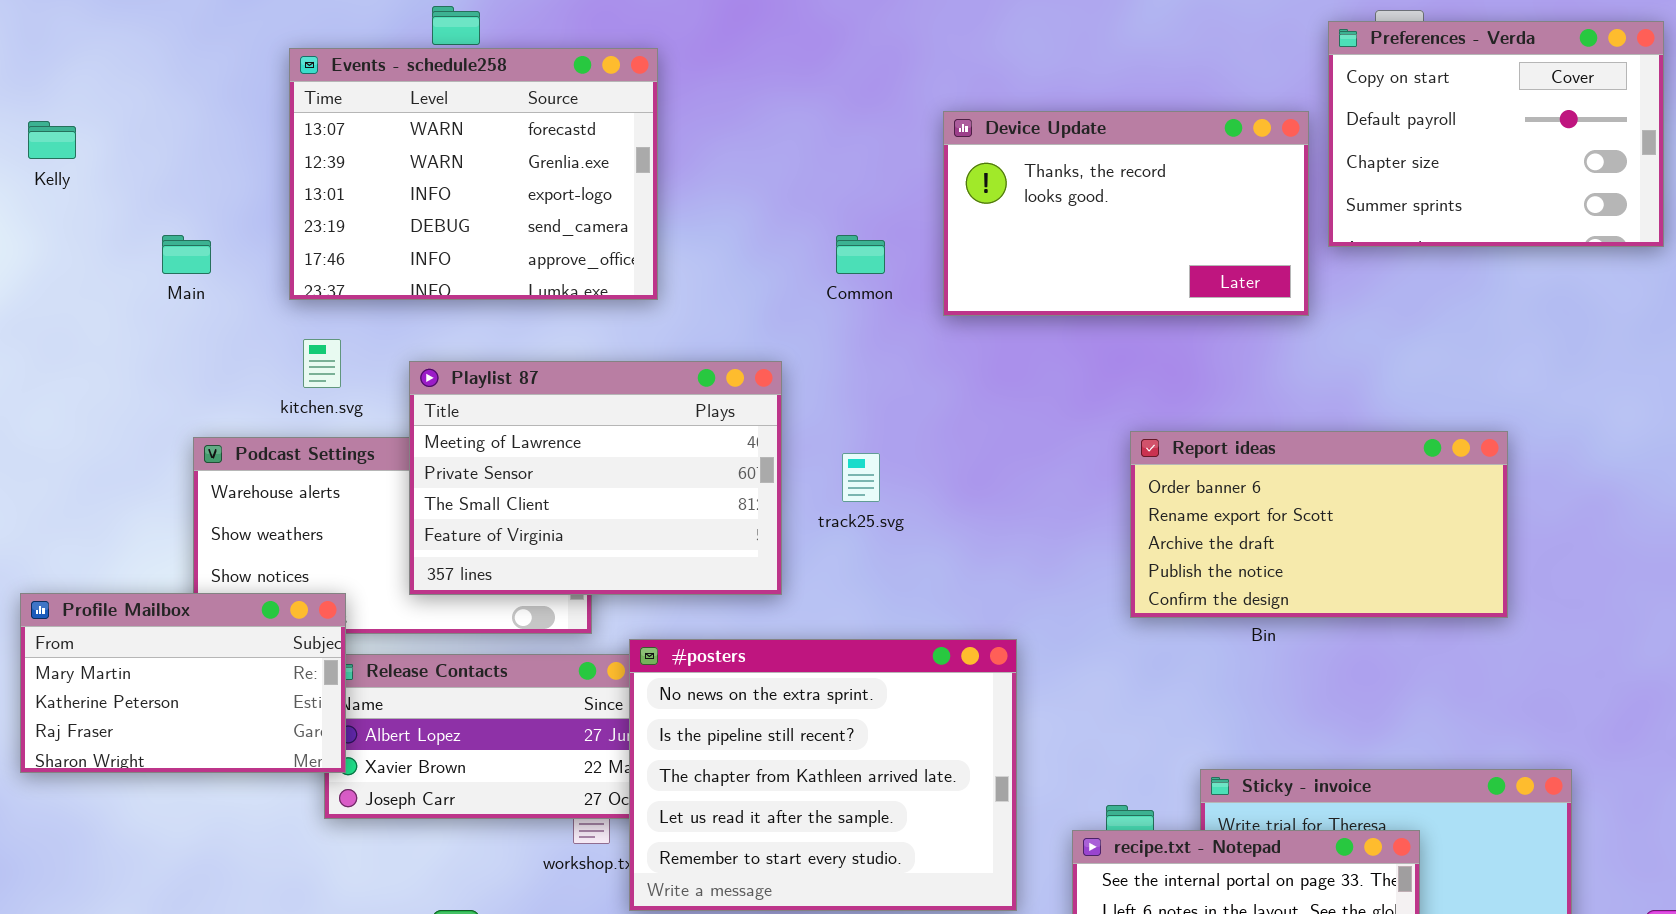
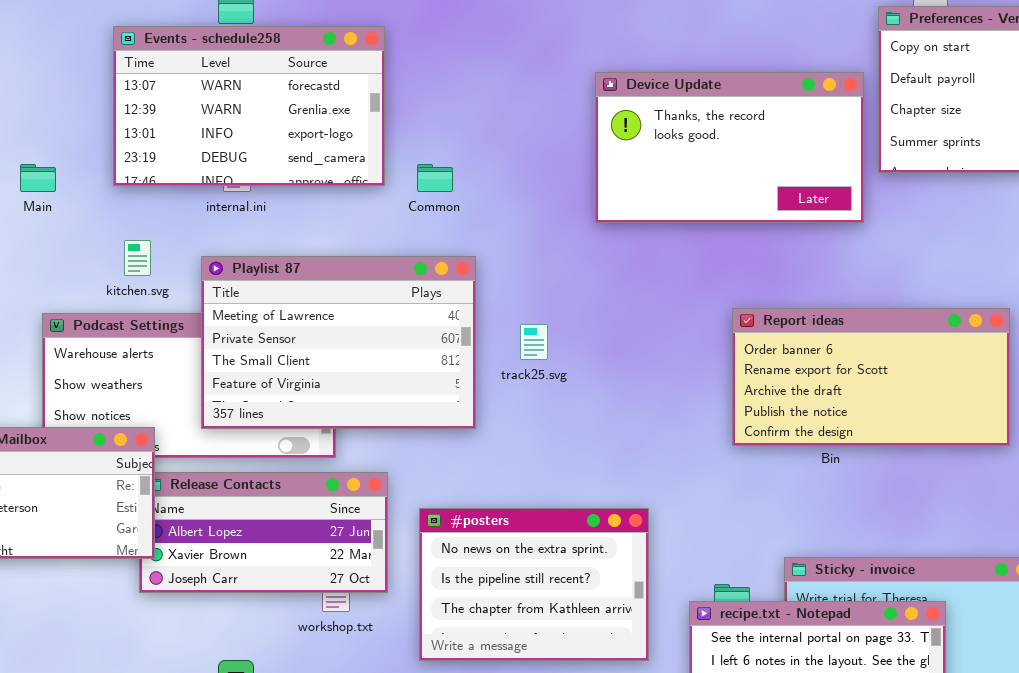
Events - schedule258: [289,48,658,300] -> [113,26,385,186], resized
Common: [836,235,885,274] -> [417,164,453,192], moved
#posters: [629,639,1017,911] -> [419,508,649,661], resized

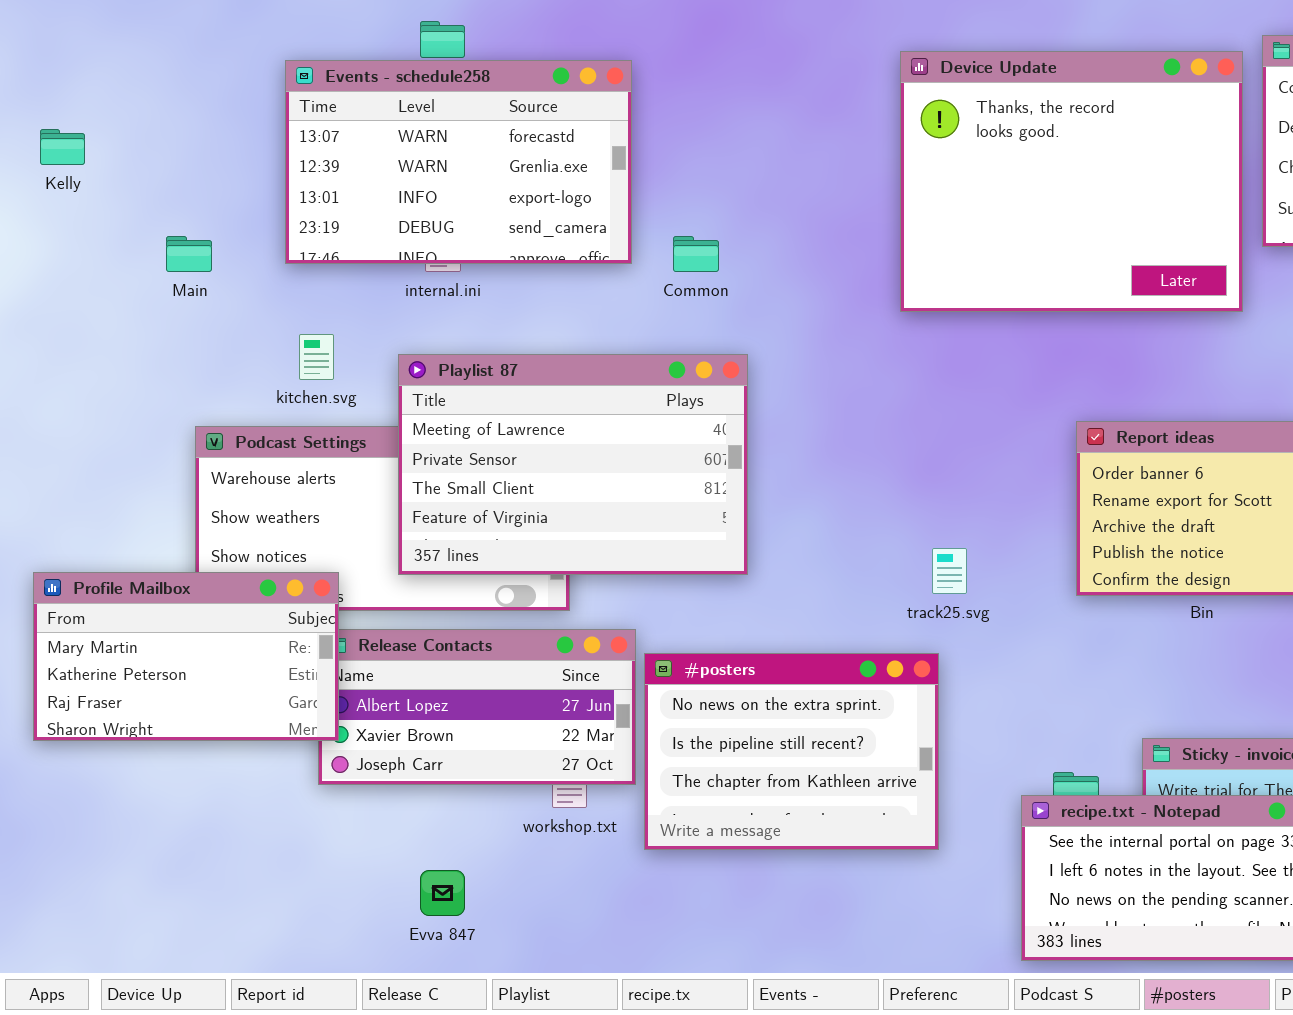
Device Update: [595,72,864,223] -> [900,51,1243,312], resized
track25.svg: [520,324,548,360] -> [932,548,967,594], moved
#posters: [419,508,649,661] -> [644,653,939,850], moved

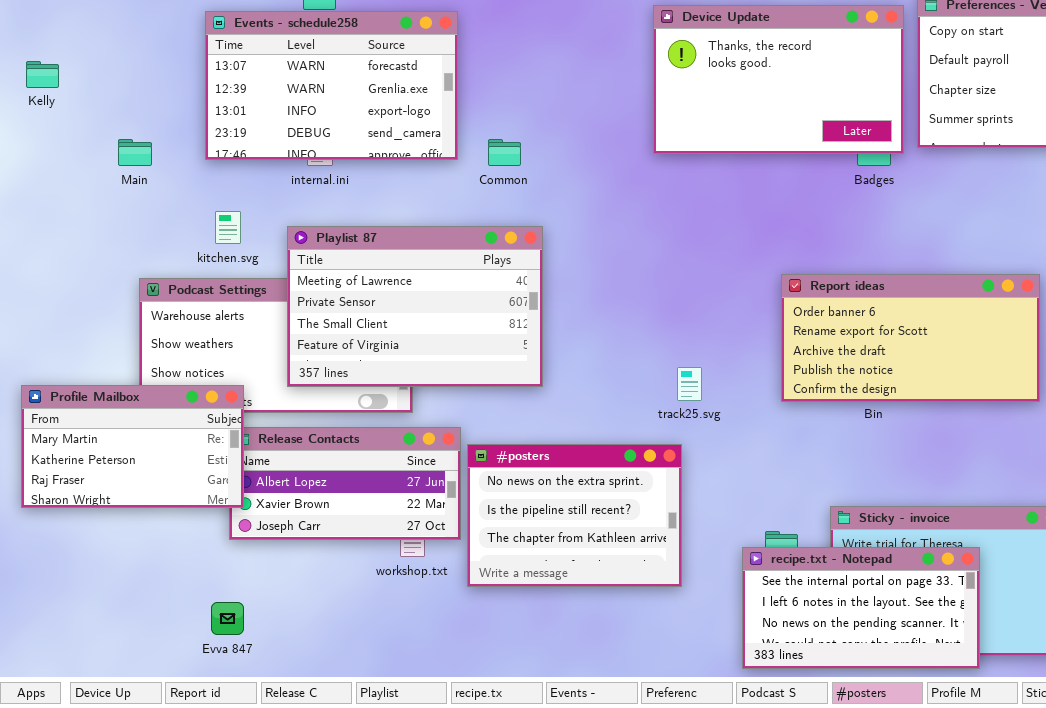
Device Update: [900,51,1243,312] -> [653,5,904,154], resized
Evva 847: [420,870,465,916] -> [211,602,244,635], moved

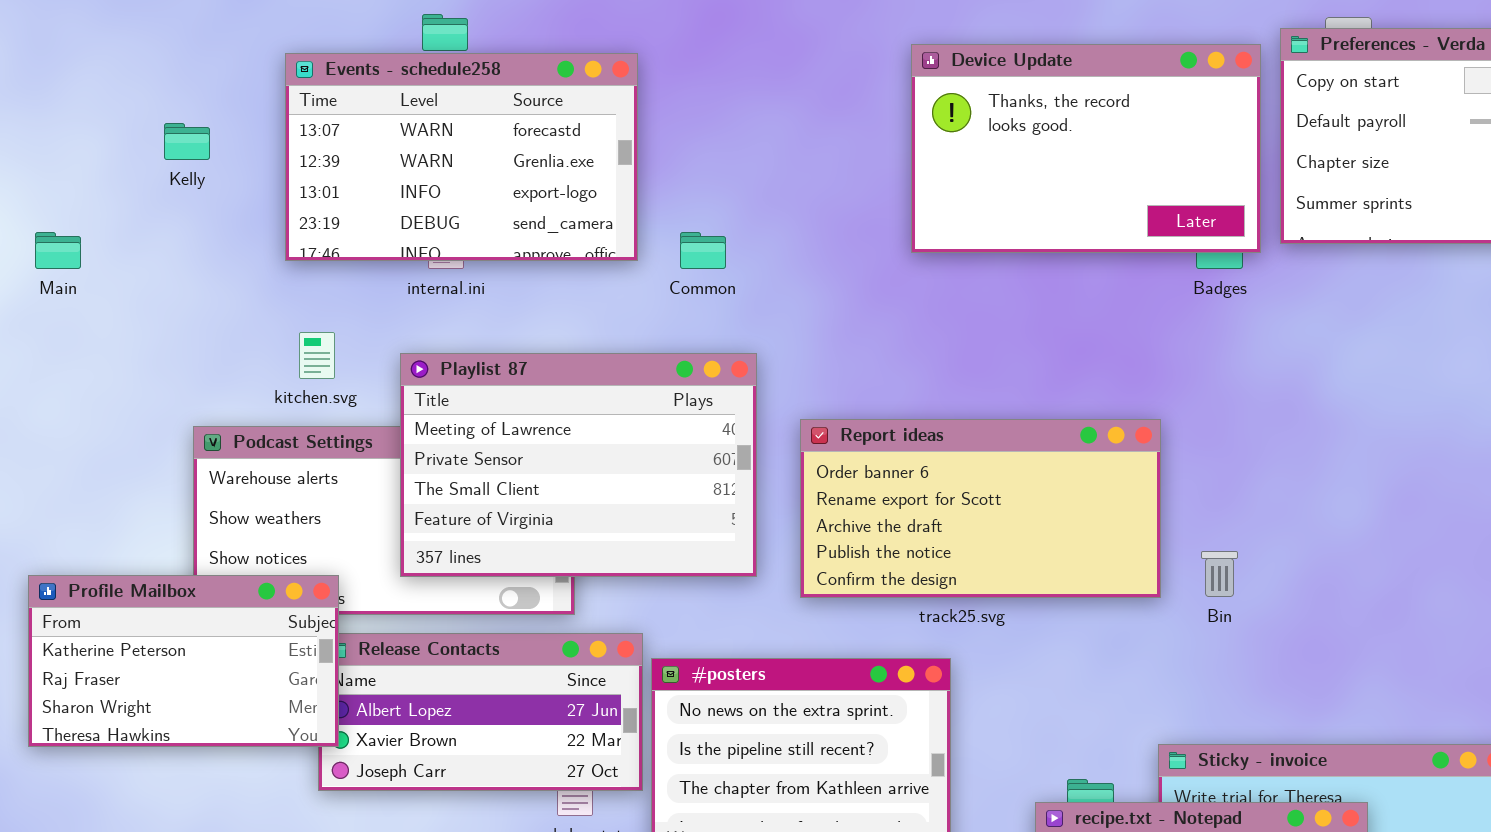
Kelly: [26,61,59,88] -> [164,123,210,160], moved
Main: [118,139,152,166] -> [35,232,81,269], moved
Report ideas: [781,274,1040,402] -> [800,419,1161,598], moved
Profile Mailbox: [21,385,244,508] -> [28,575,339,747], scrolled down 1 row

